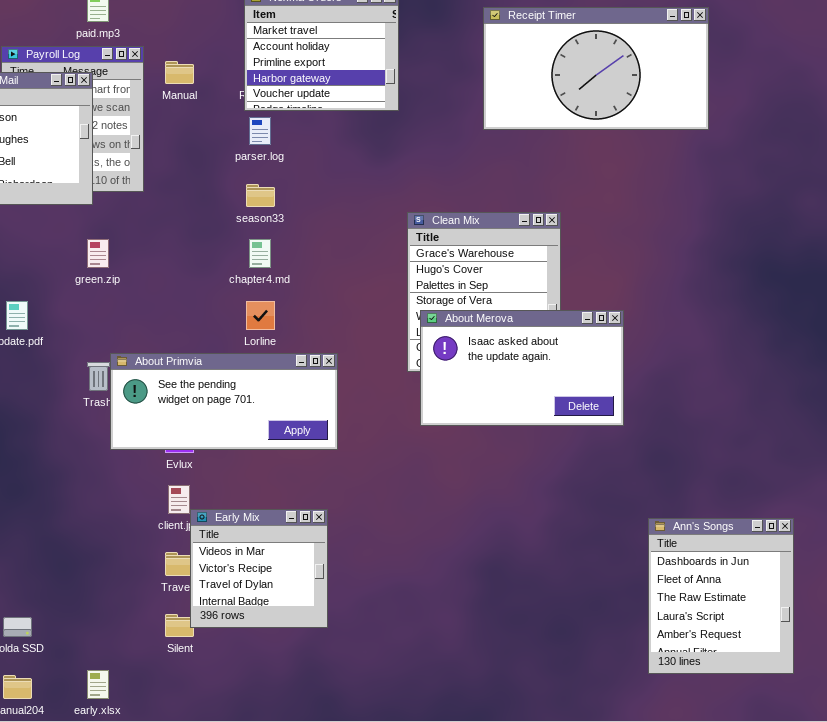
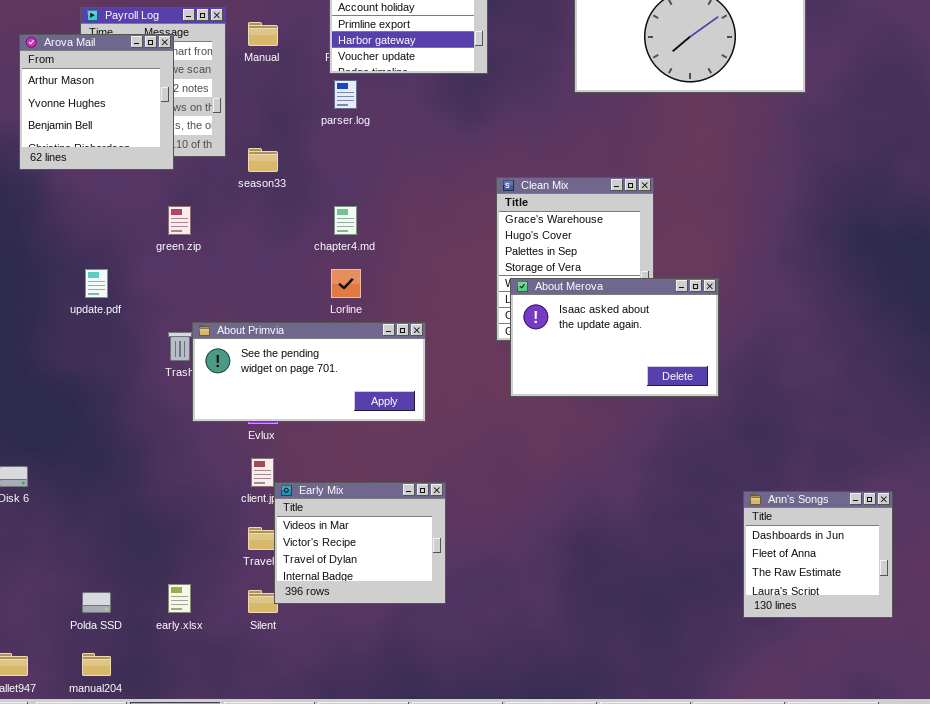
season33: [246,184,275,207] -> [248,148,278,172], moved
Early Mix: [190,509,328,628] -> [274,482,446,604], resized
Ann's Songs: [648,518,794,674] -> [743,491,893,618], resized
early.xlsx: [87,670,109,699] -> [168,584,191,613], moved

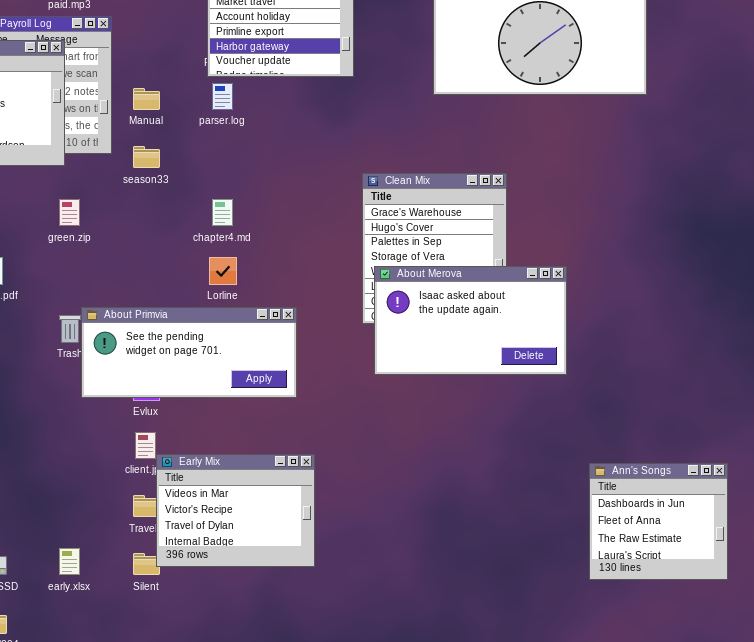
Manual: [248,22,278,46] -> [133,88,160,110], moved

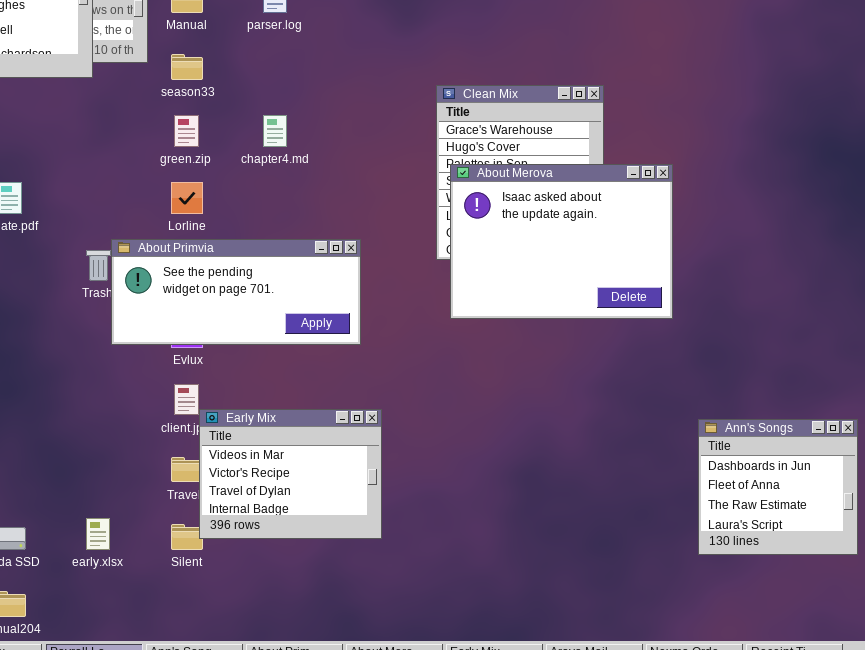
green.zip: [59,199,80,226] -> [174,115,199,147], moved
Lorline: [209,257,237,285] -> [171,182,203,214], moved
About Merova: [374,266,567,375] -> [450,164,673,319], resized

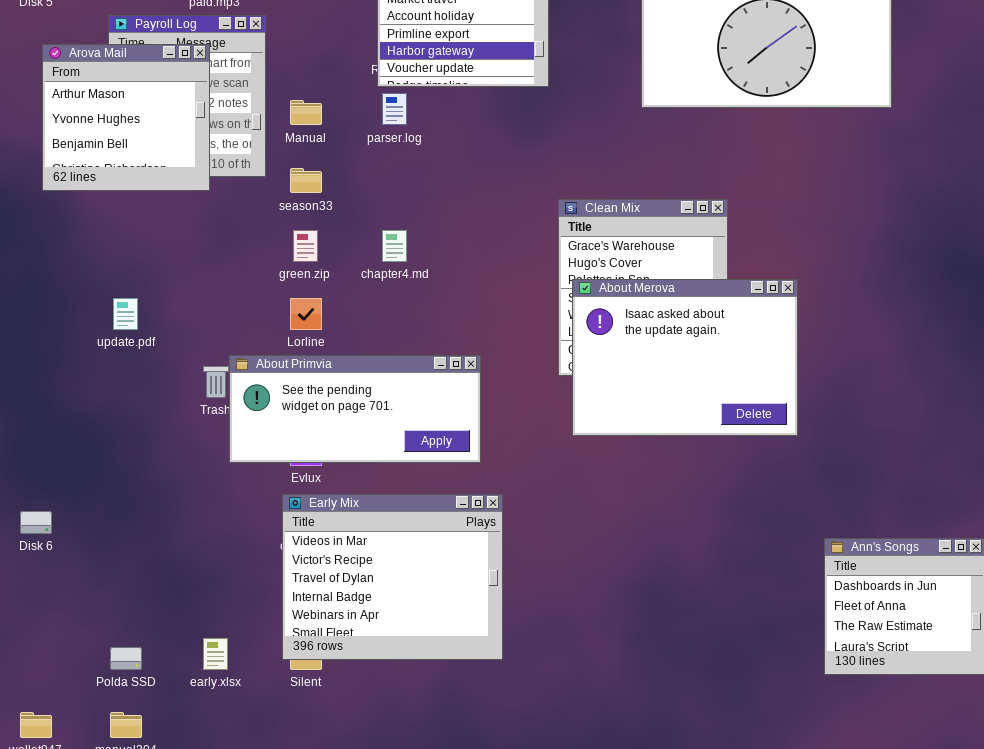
Early Mix: [199,409,382,539] -> [282,494,503,660], resized

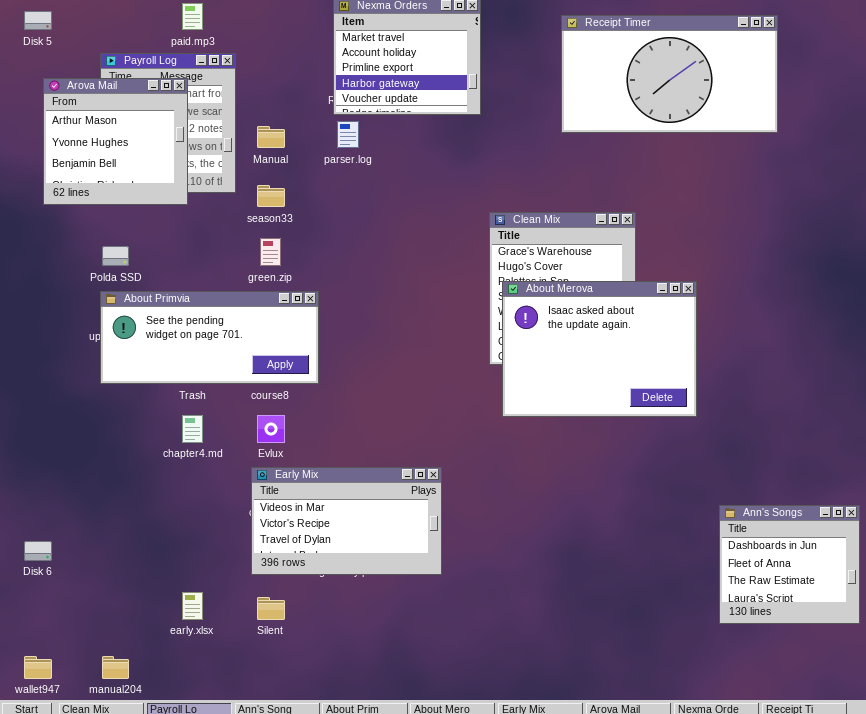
chapter4.md: [382,230,407,262] -> [182,415,203,443], moved
About Primvia: [229,355,481,463] -> [100,291,319,384], moved
Early Mix: [282,494,503,660] -> [251,467,442,575], resized
Disk 6: [20,511,52,534] -> [24,541,52,561], moved
Polda SSD: [110,647,142,670] -> [102,246,129,266], moved

